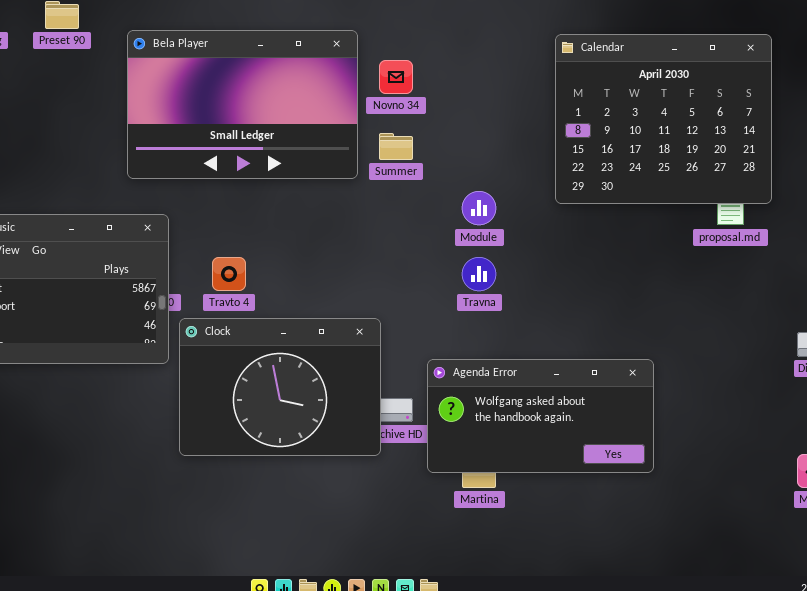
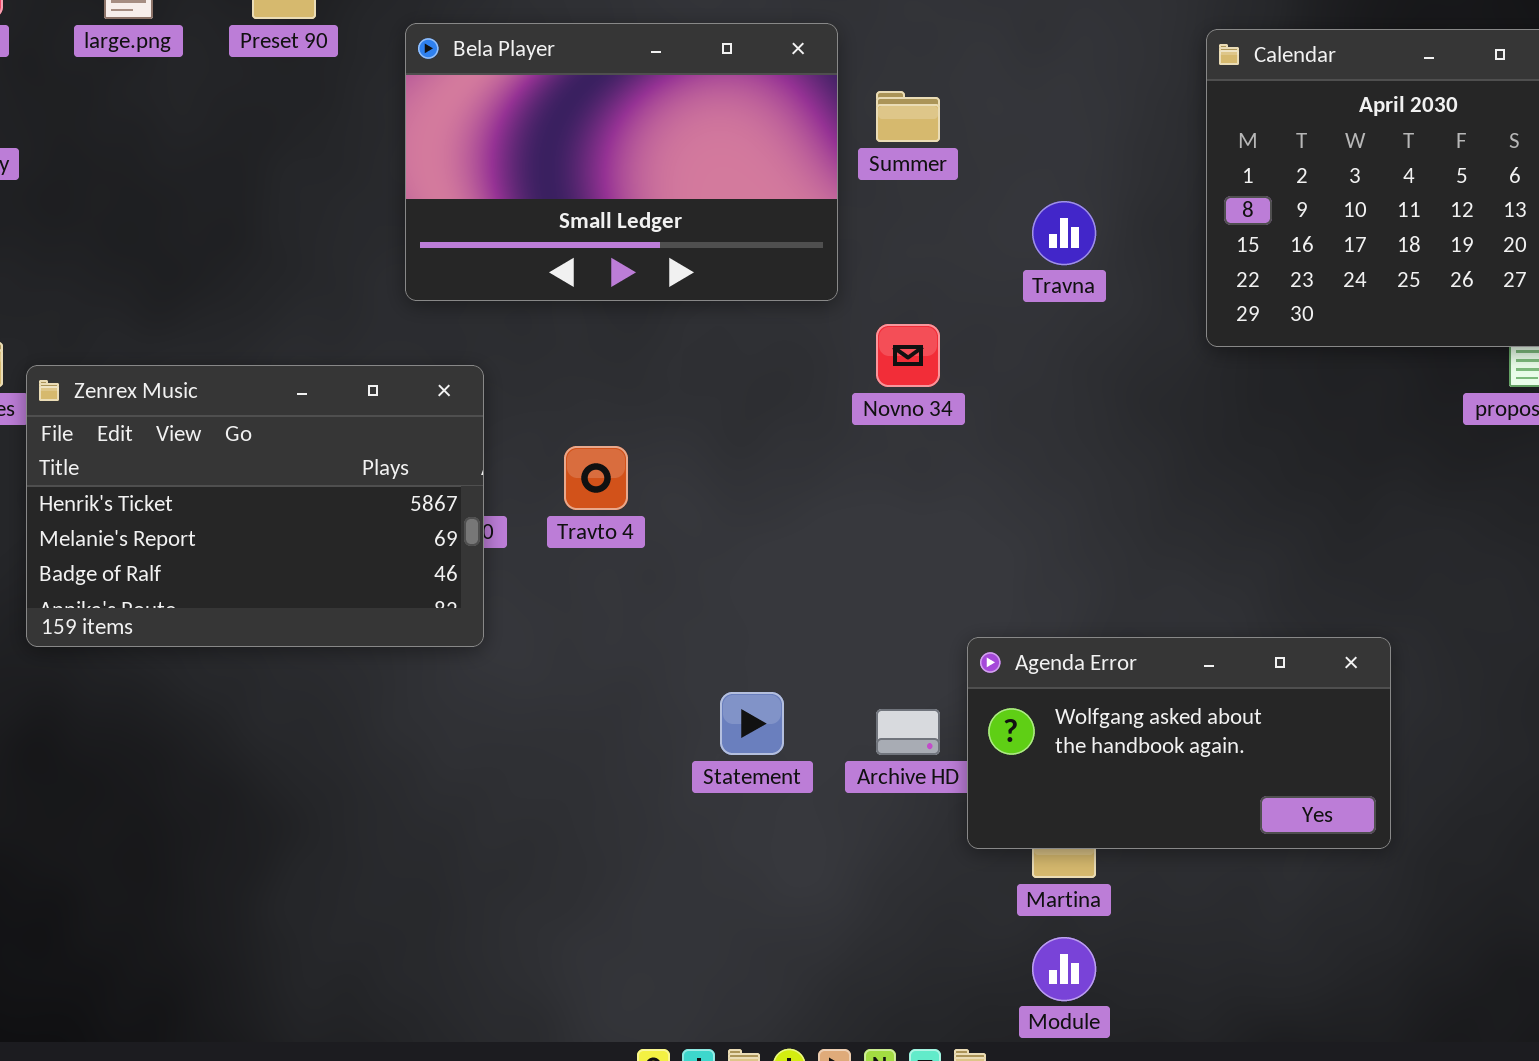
Novno 34: [379,60,413,94] -> [876,324,940,387], moved
Summer: [379,133,413,160] -> [876,91,940,142], moved
Module: [462,191,496,225] -> [1032,937,1096,1001], moved
Travna: [462,257,496,291] -> [1032,201,1096,265], moved
Clock: [179,318,381,456] -> none, closed

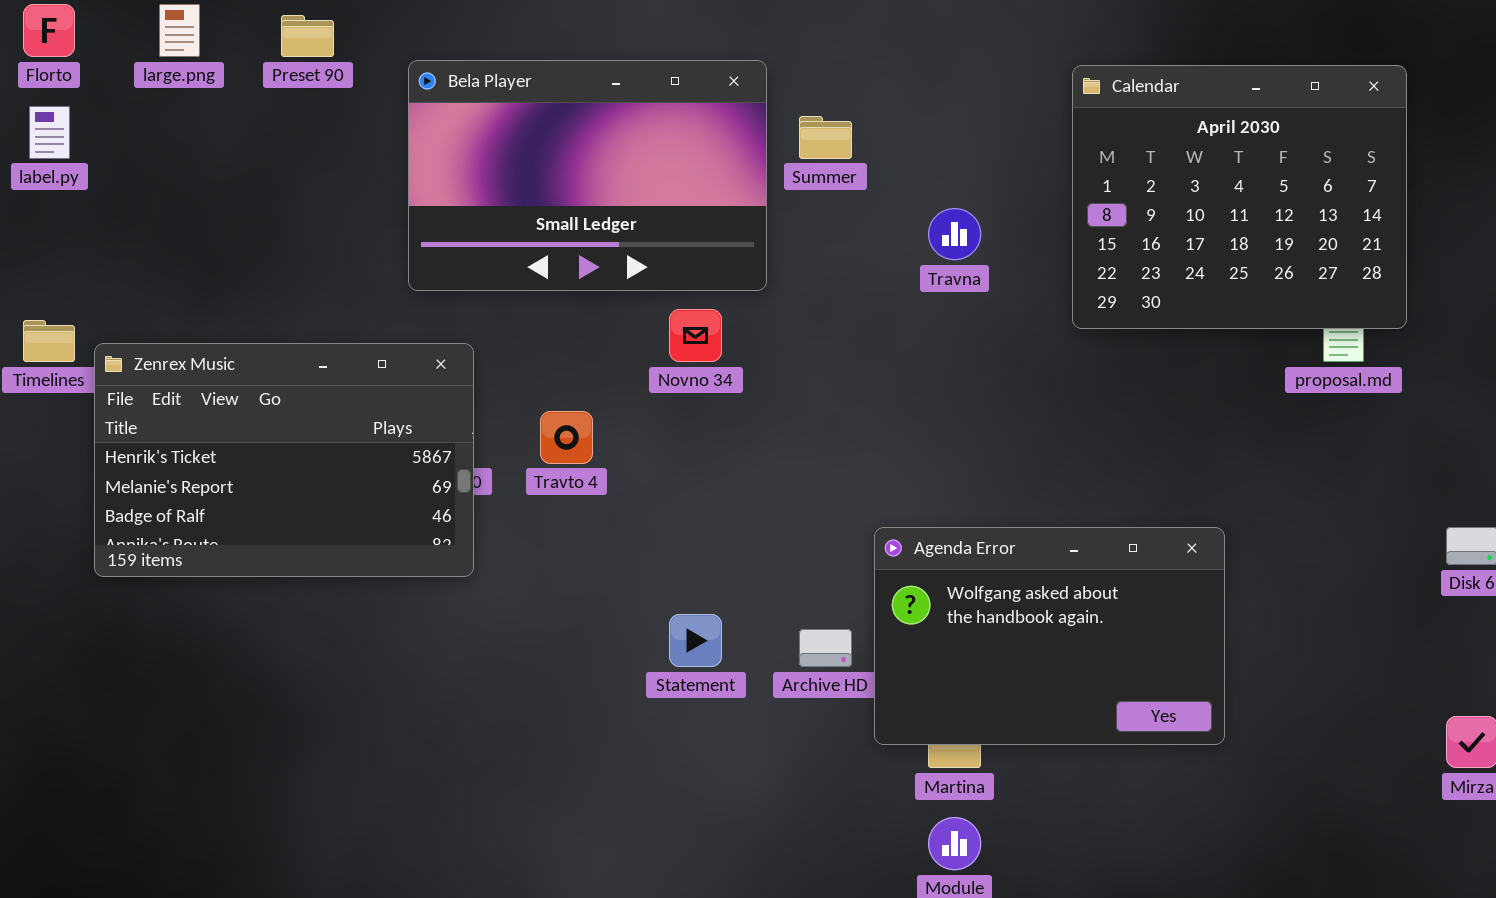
Novno 34: [876,324,940,387] -> [669,309,722,362], moved
Agenda Error: [967,637,1391,849] -> [874,527,1225,745], resized

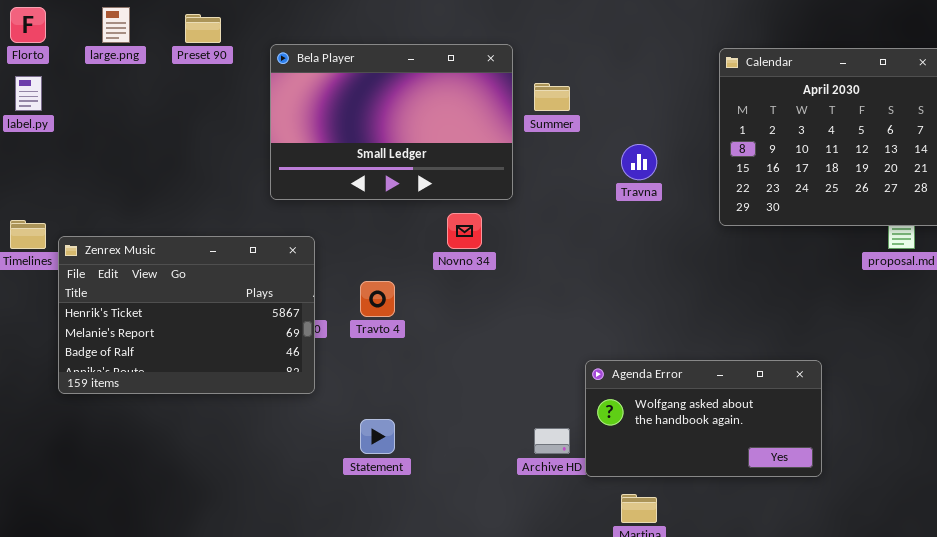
Agenda Error: [874,527,1225,745] -> [585,360,822,477], resized
Statement: [669,614,722,667] -> [360,419,395,454], moved

